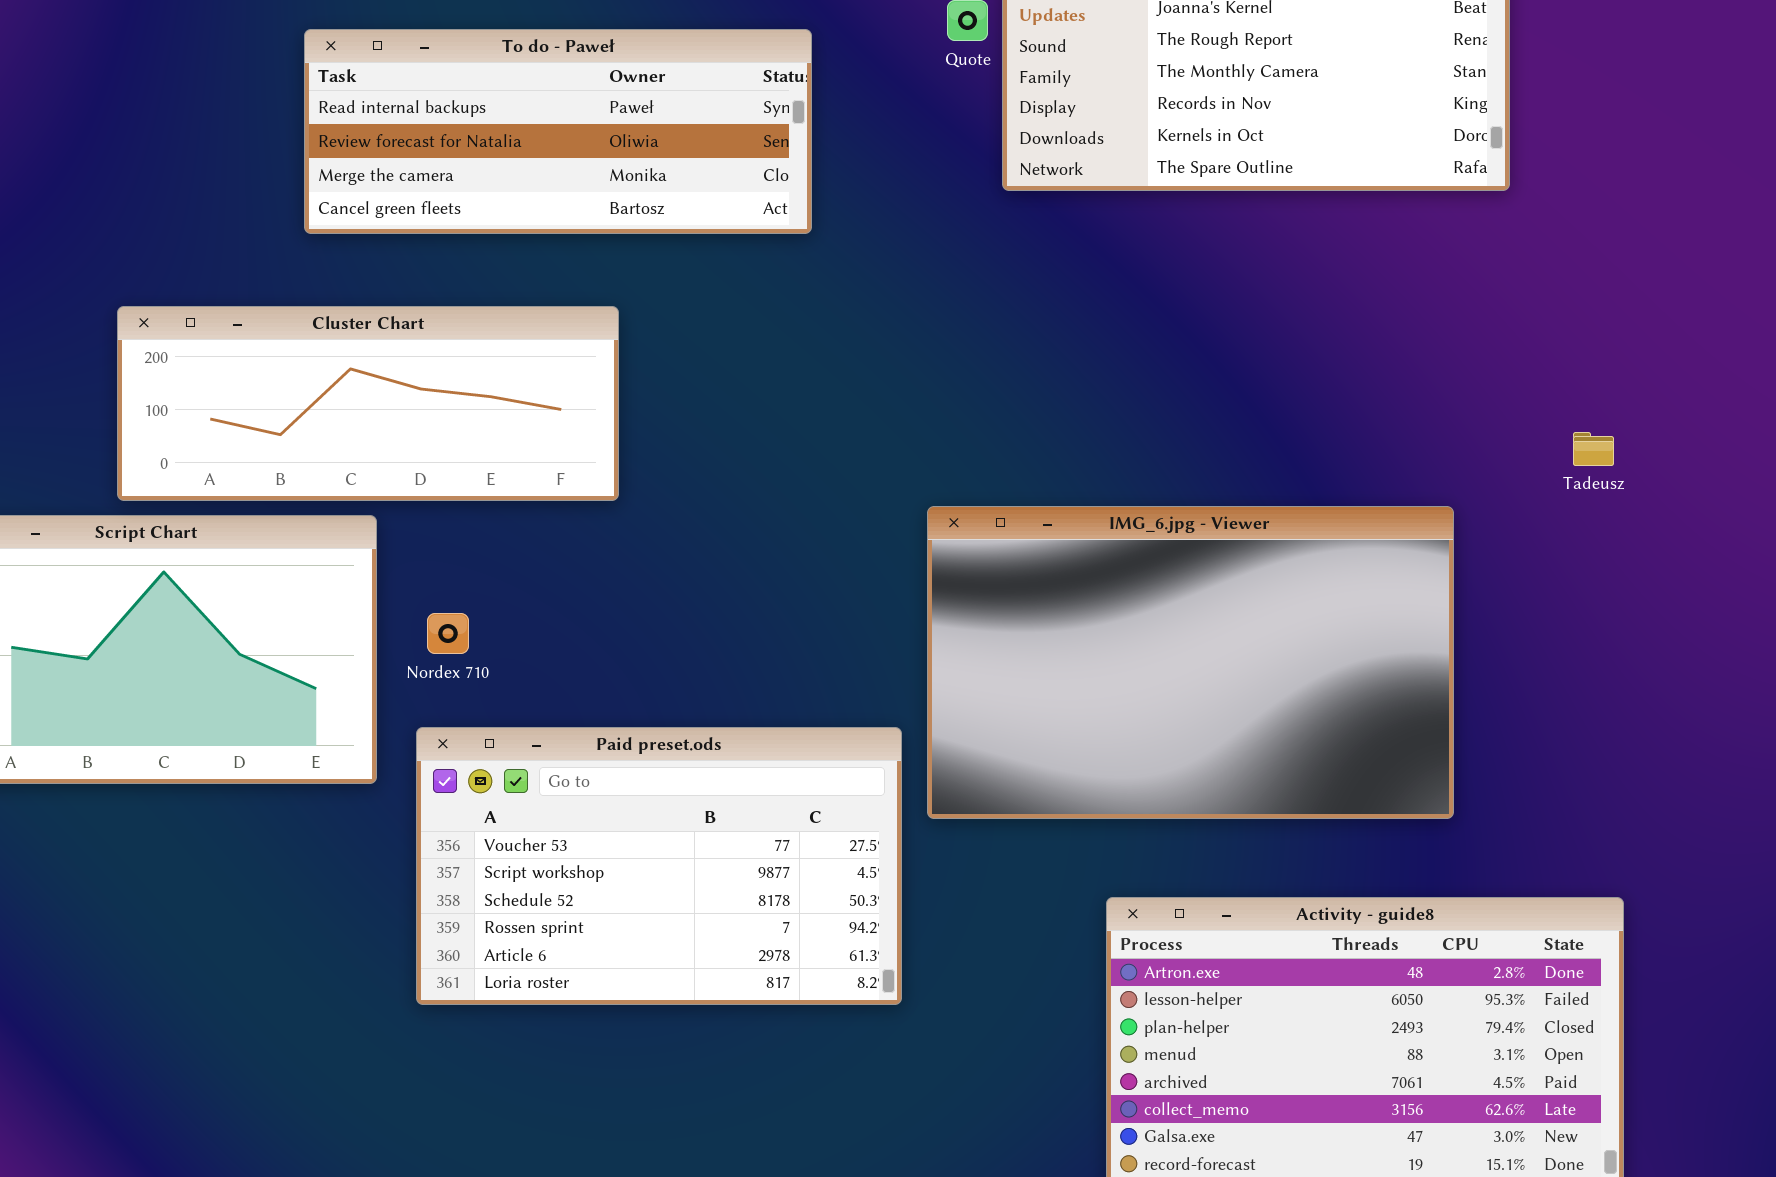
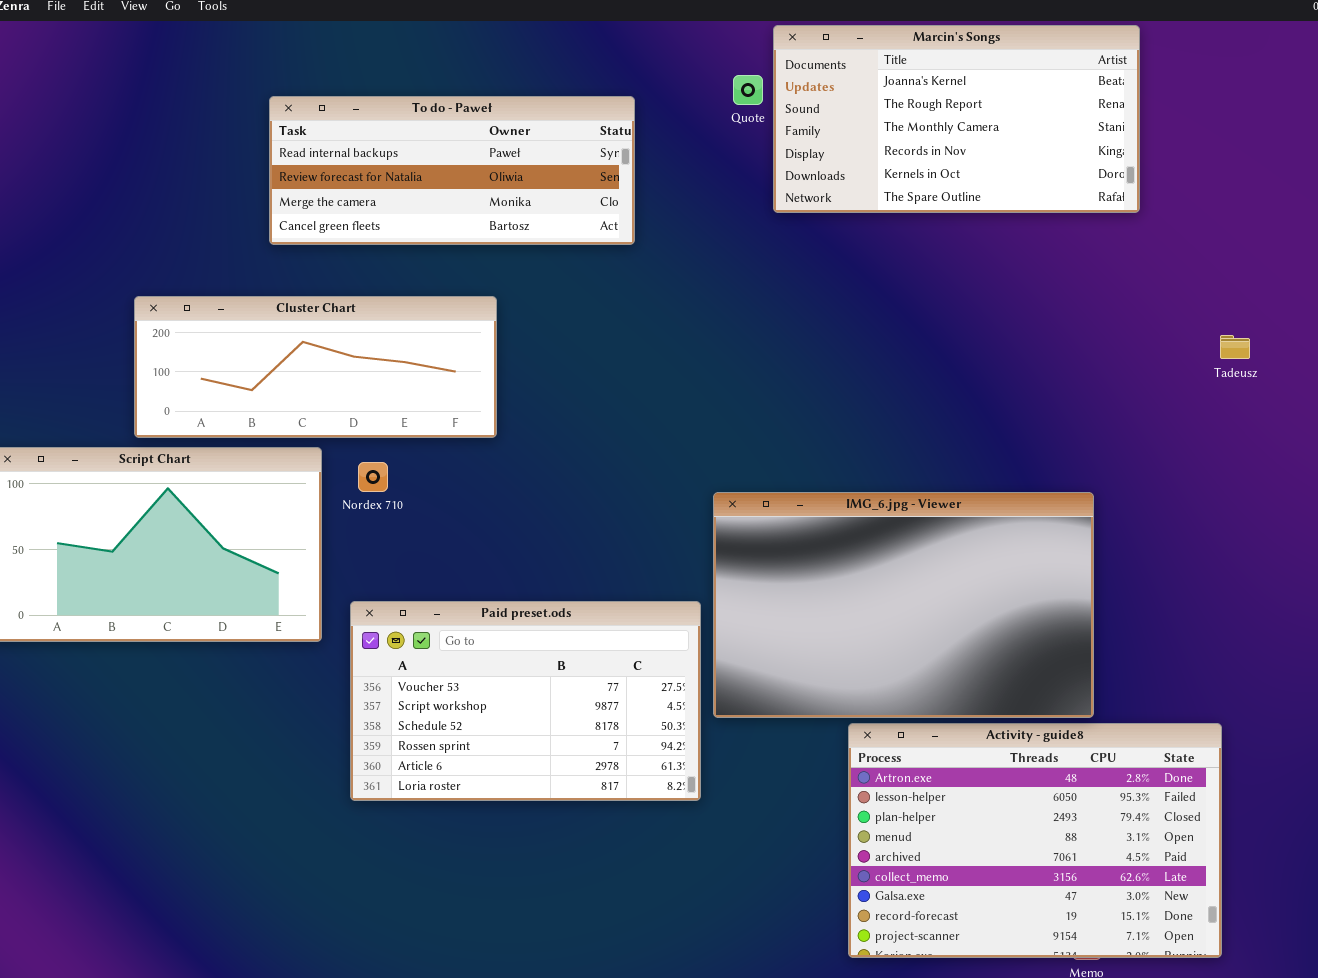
Tadeusz: [1573,432,1614,466] -> [1220,335,1250,359], moved
IMG_6.jpg - Viewer: [927,506,1454,819] -> [713,492,1094,718], moved
Nordex 710: [427,613,469,654] -> [358,462,388,492], moved

